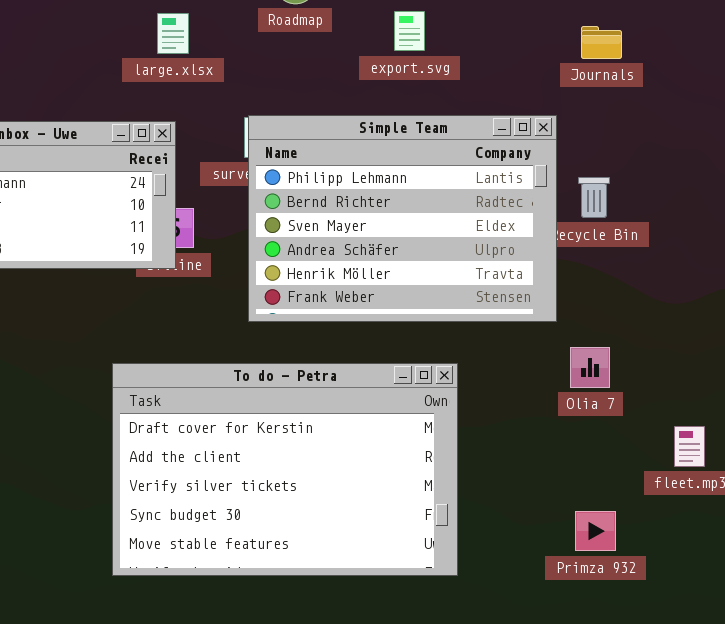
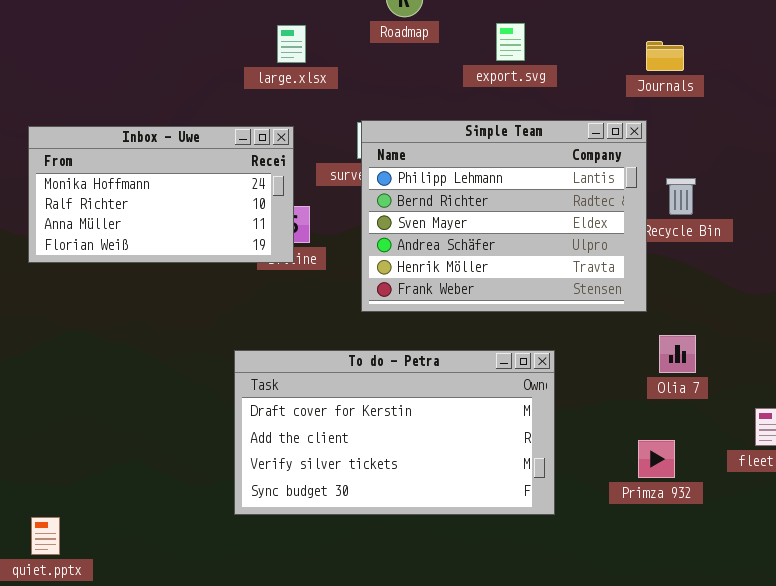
Journals: [581,26,622,59] -> [646,41,684,71], moved
To do - Petra: [112,363,458,576] -> [234,350,555,515], resized
Primza 932: [575,511,616,551] -> [638,440,675,478], moved

